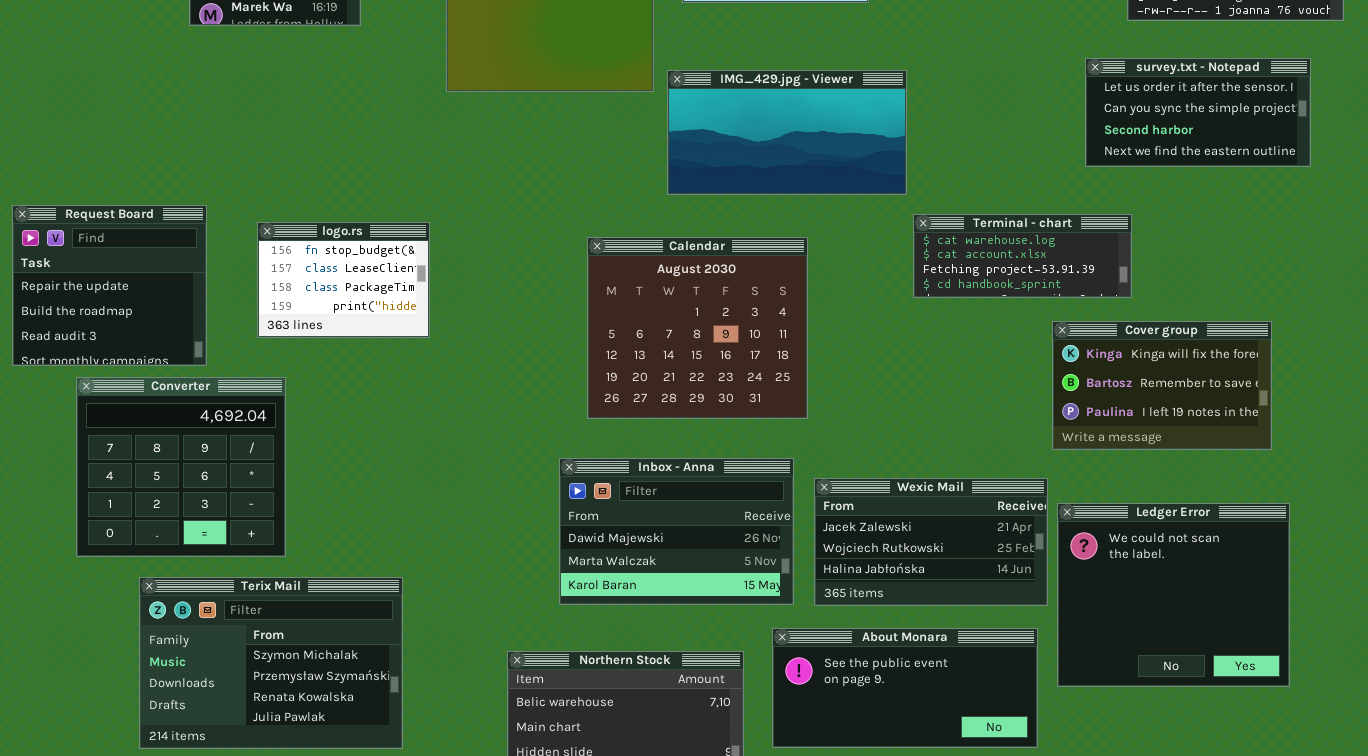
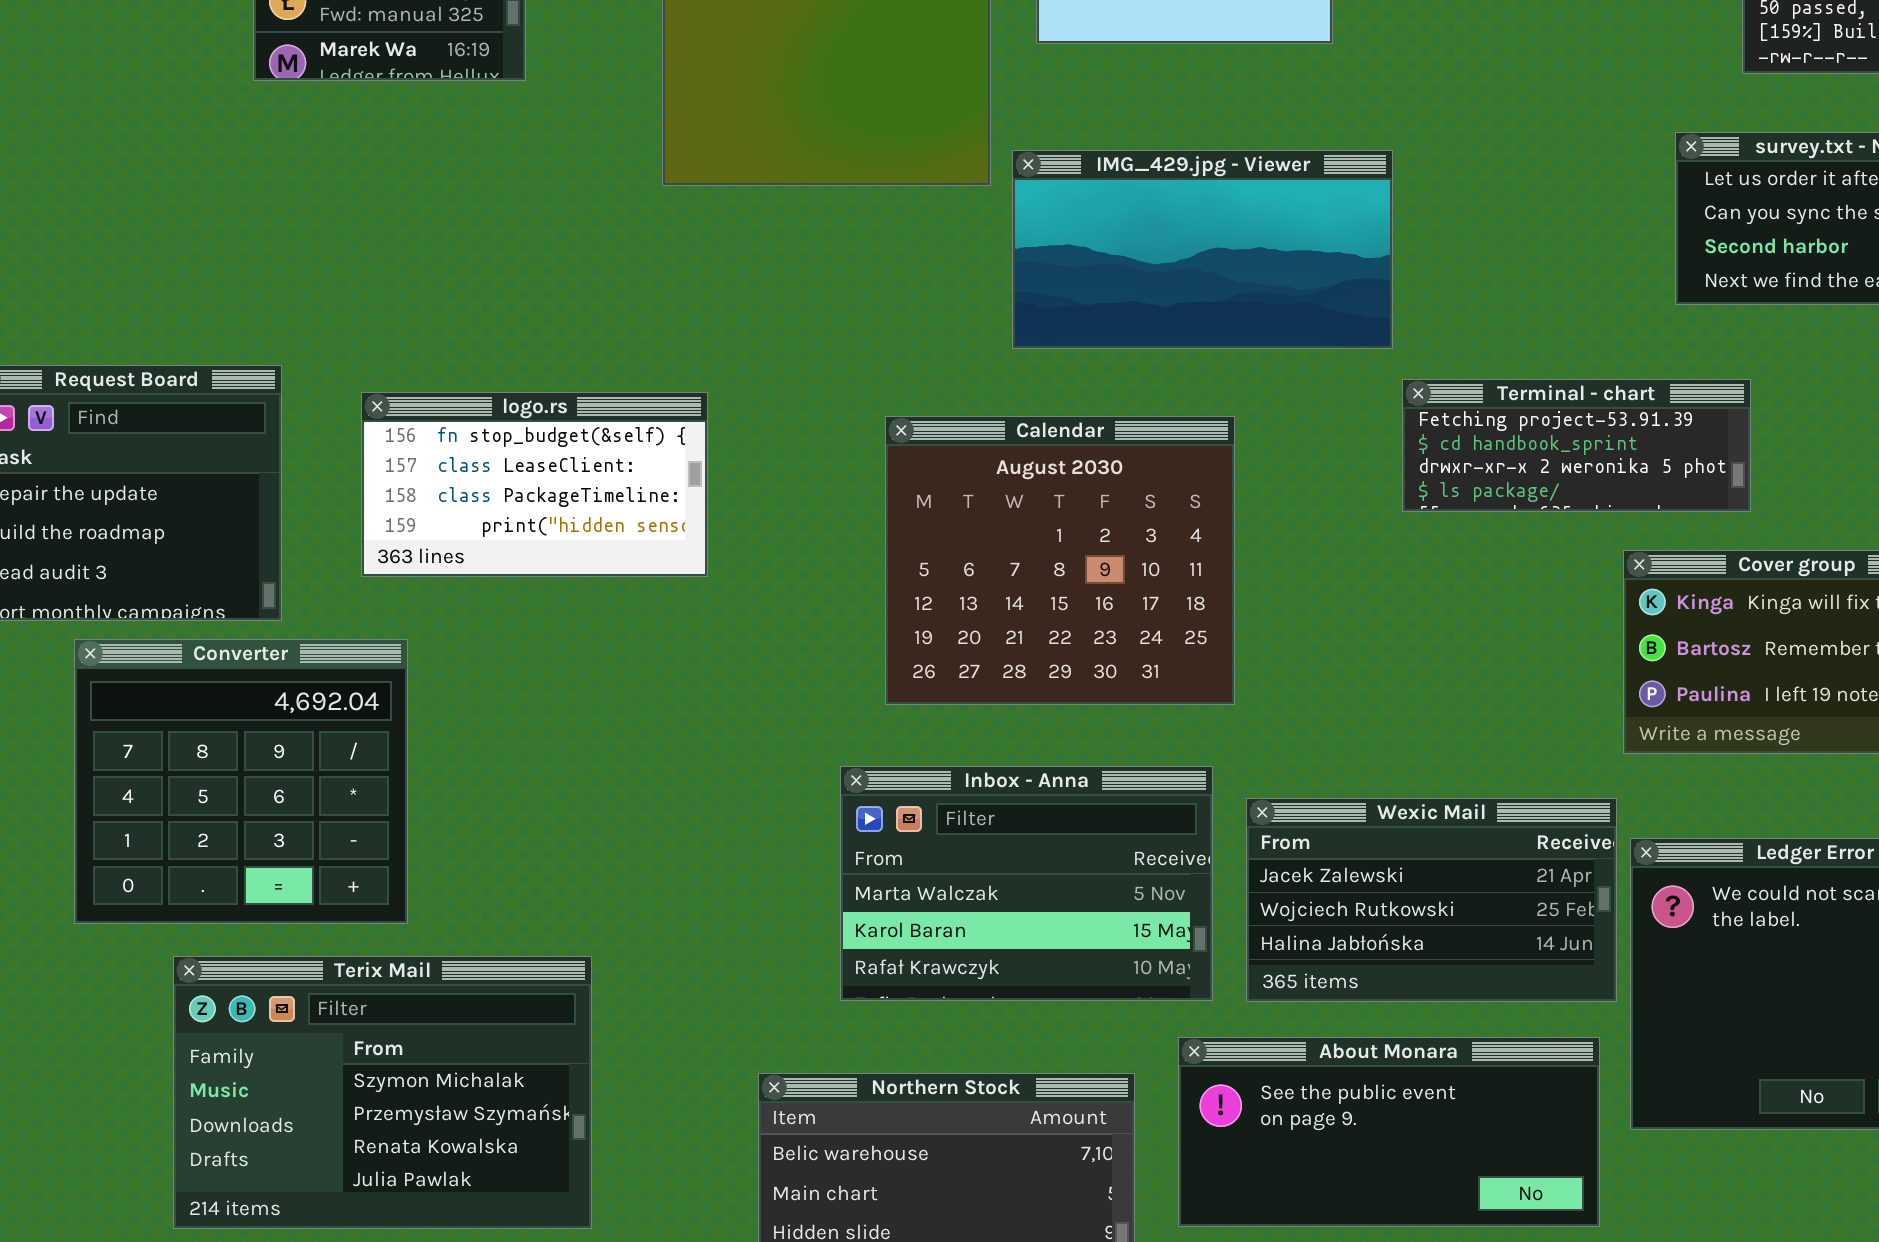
Terminal - chart: [913,214,1132,298] -> [1402,379,1751,512], scrolled down 2 rows
logo.rs: [257,222,430,338] -> [361,392,708,577], resized
Inbox - Anna: [559,458,794,605] -> [840,766,1213,1001], scrolled down 1 row

